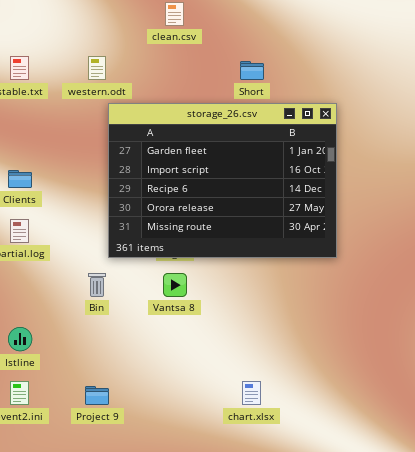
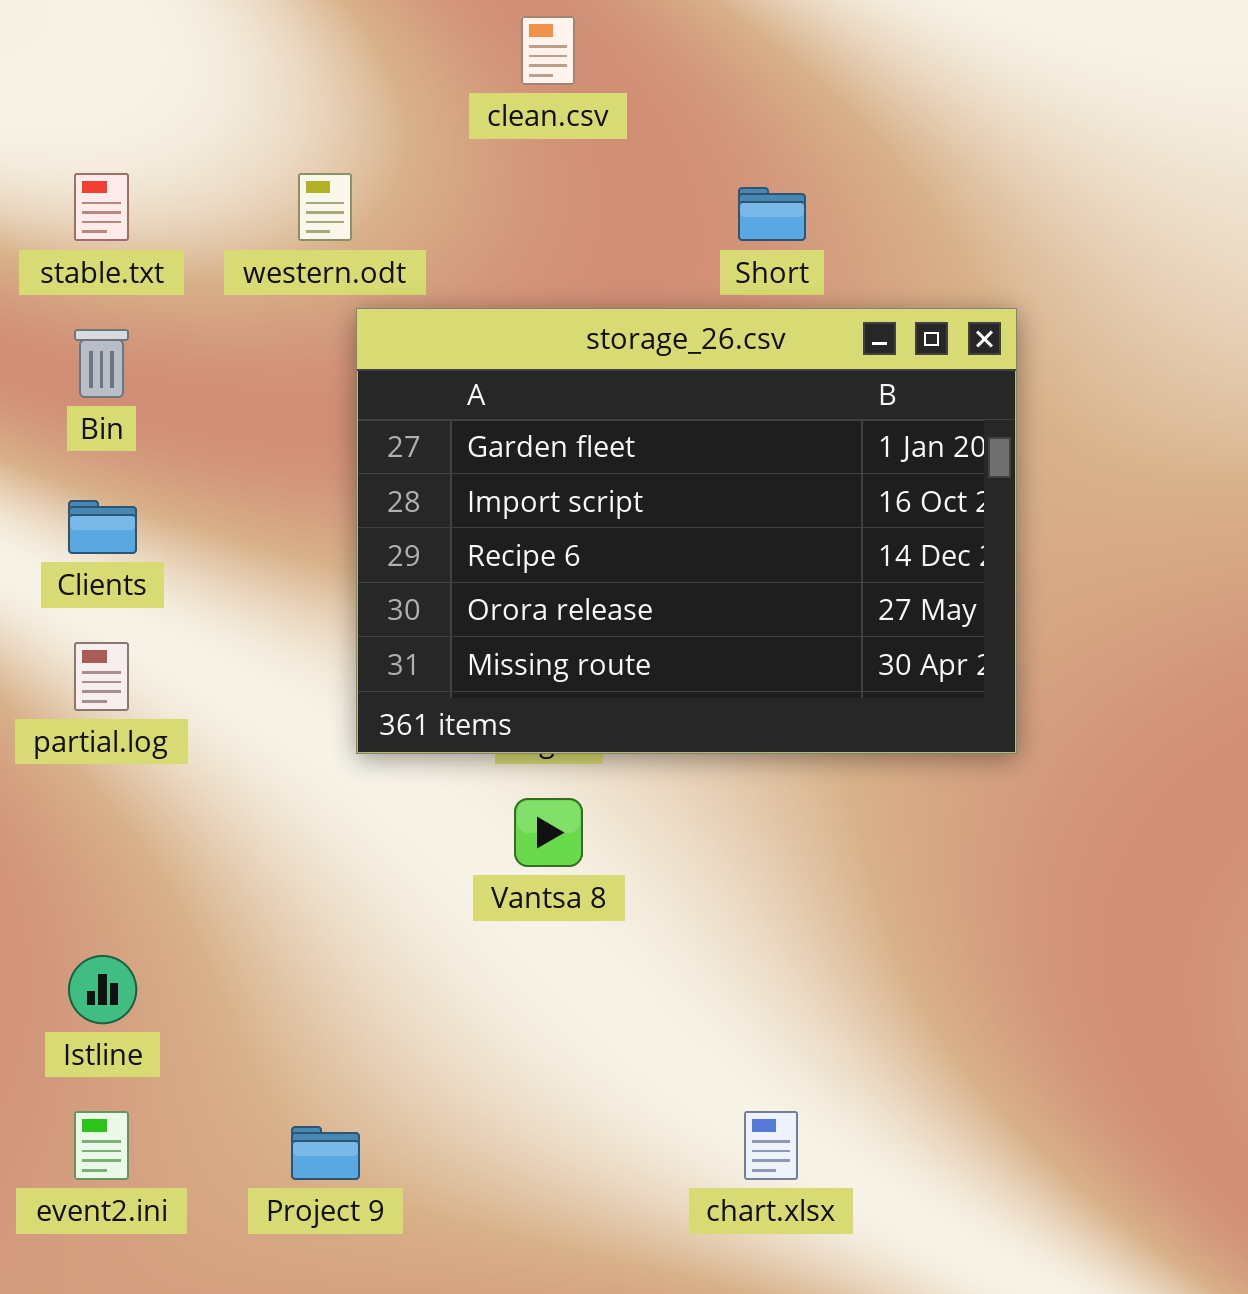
Bin: [88,273,106,297] -> [74,329,129,398], moved

